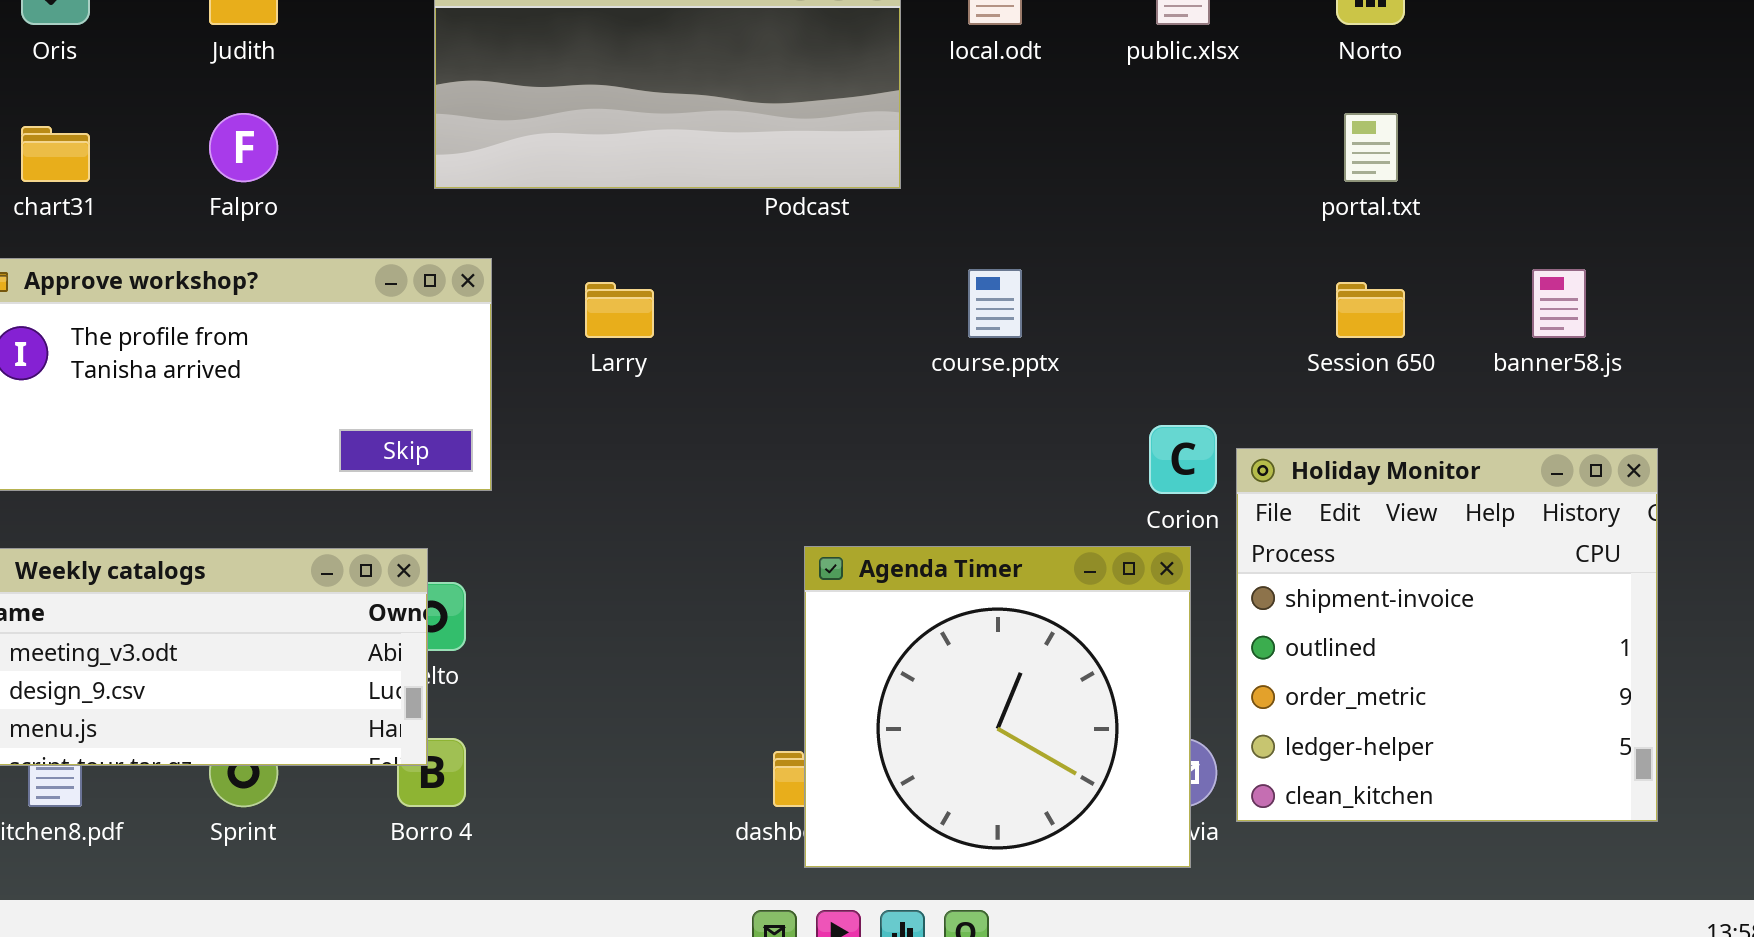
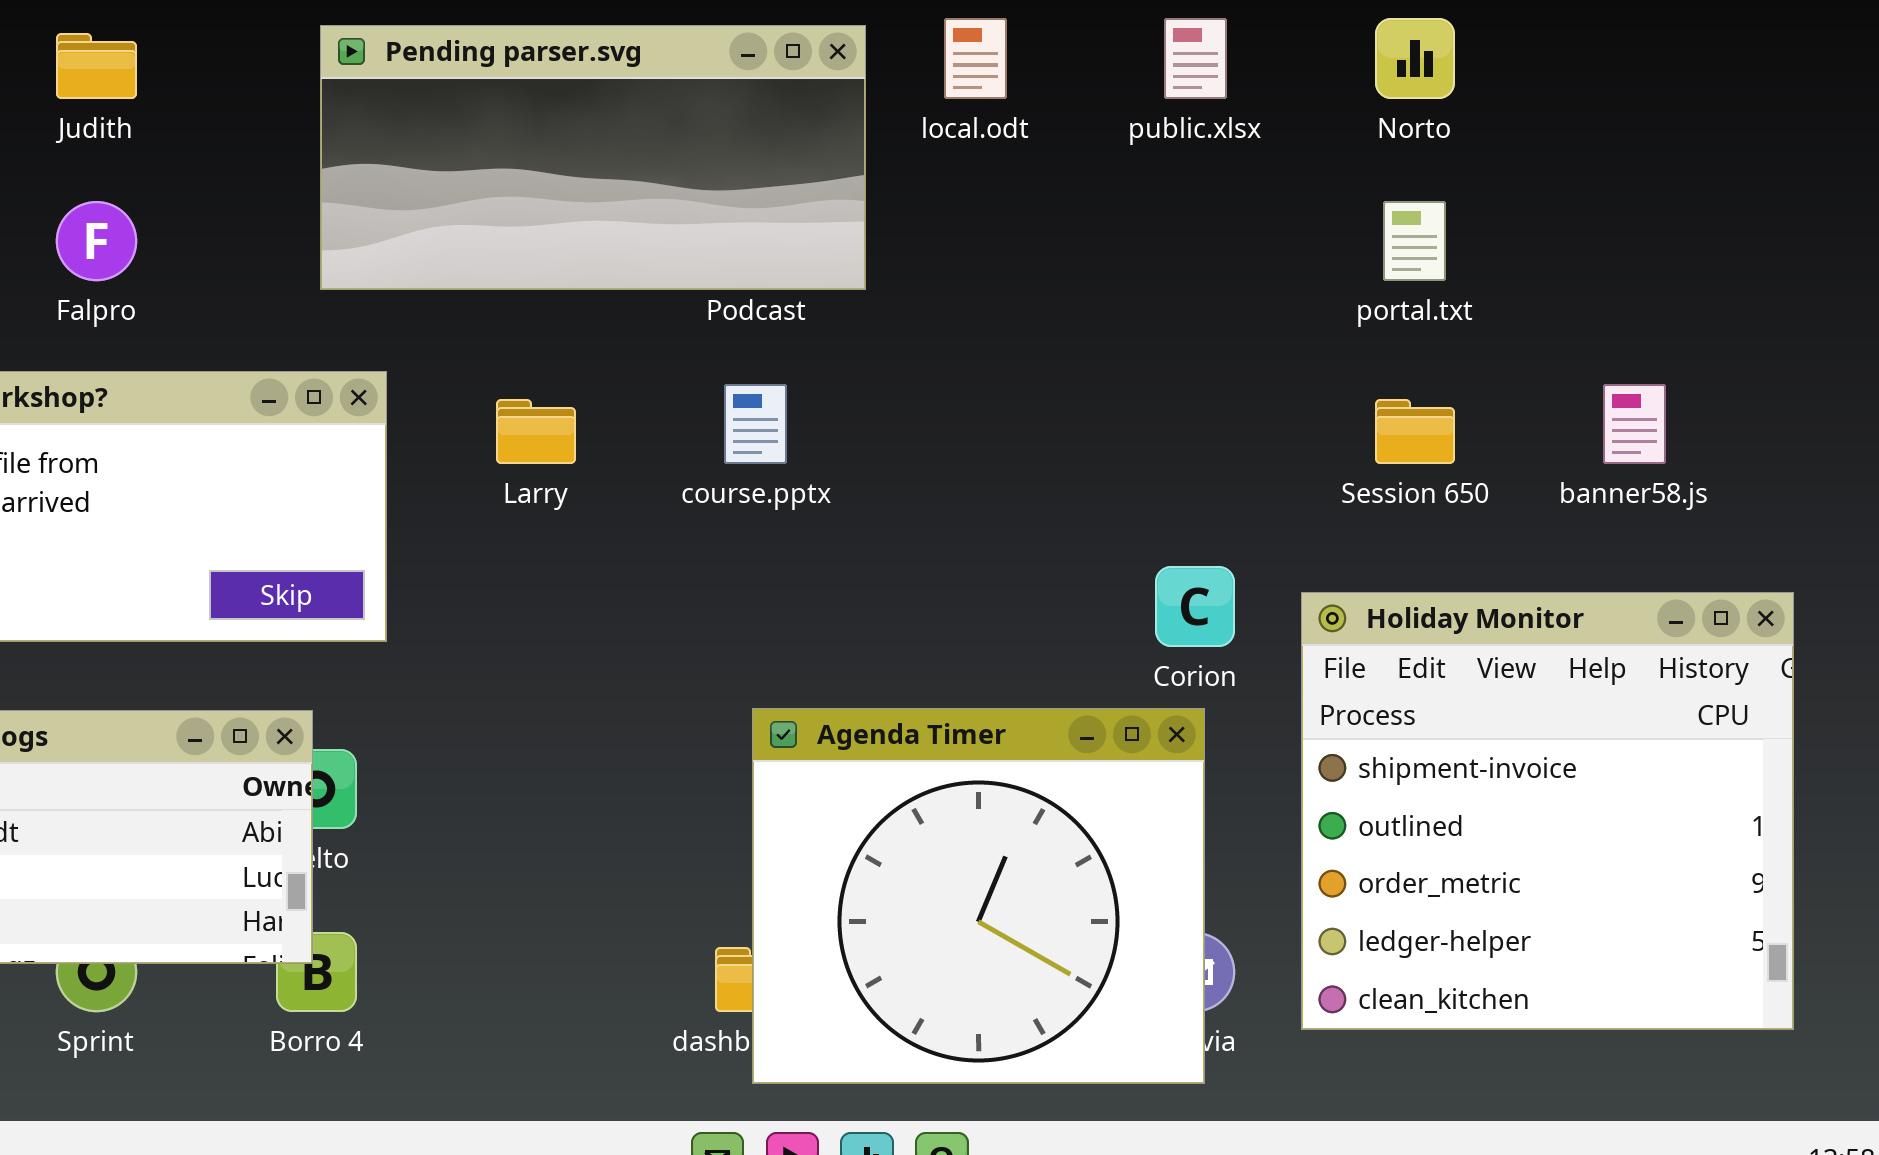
course.pptx: [968,269,1022,338] -> [724,384,787,464], moved
Holiday Monitor: [1236,448,1658,822] -> [1301,592,1794,1030], moved

